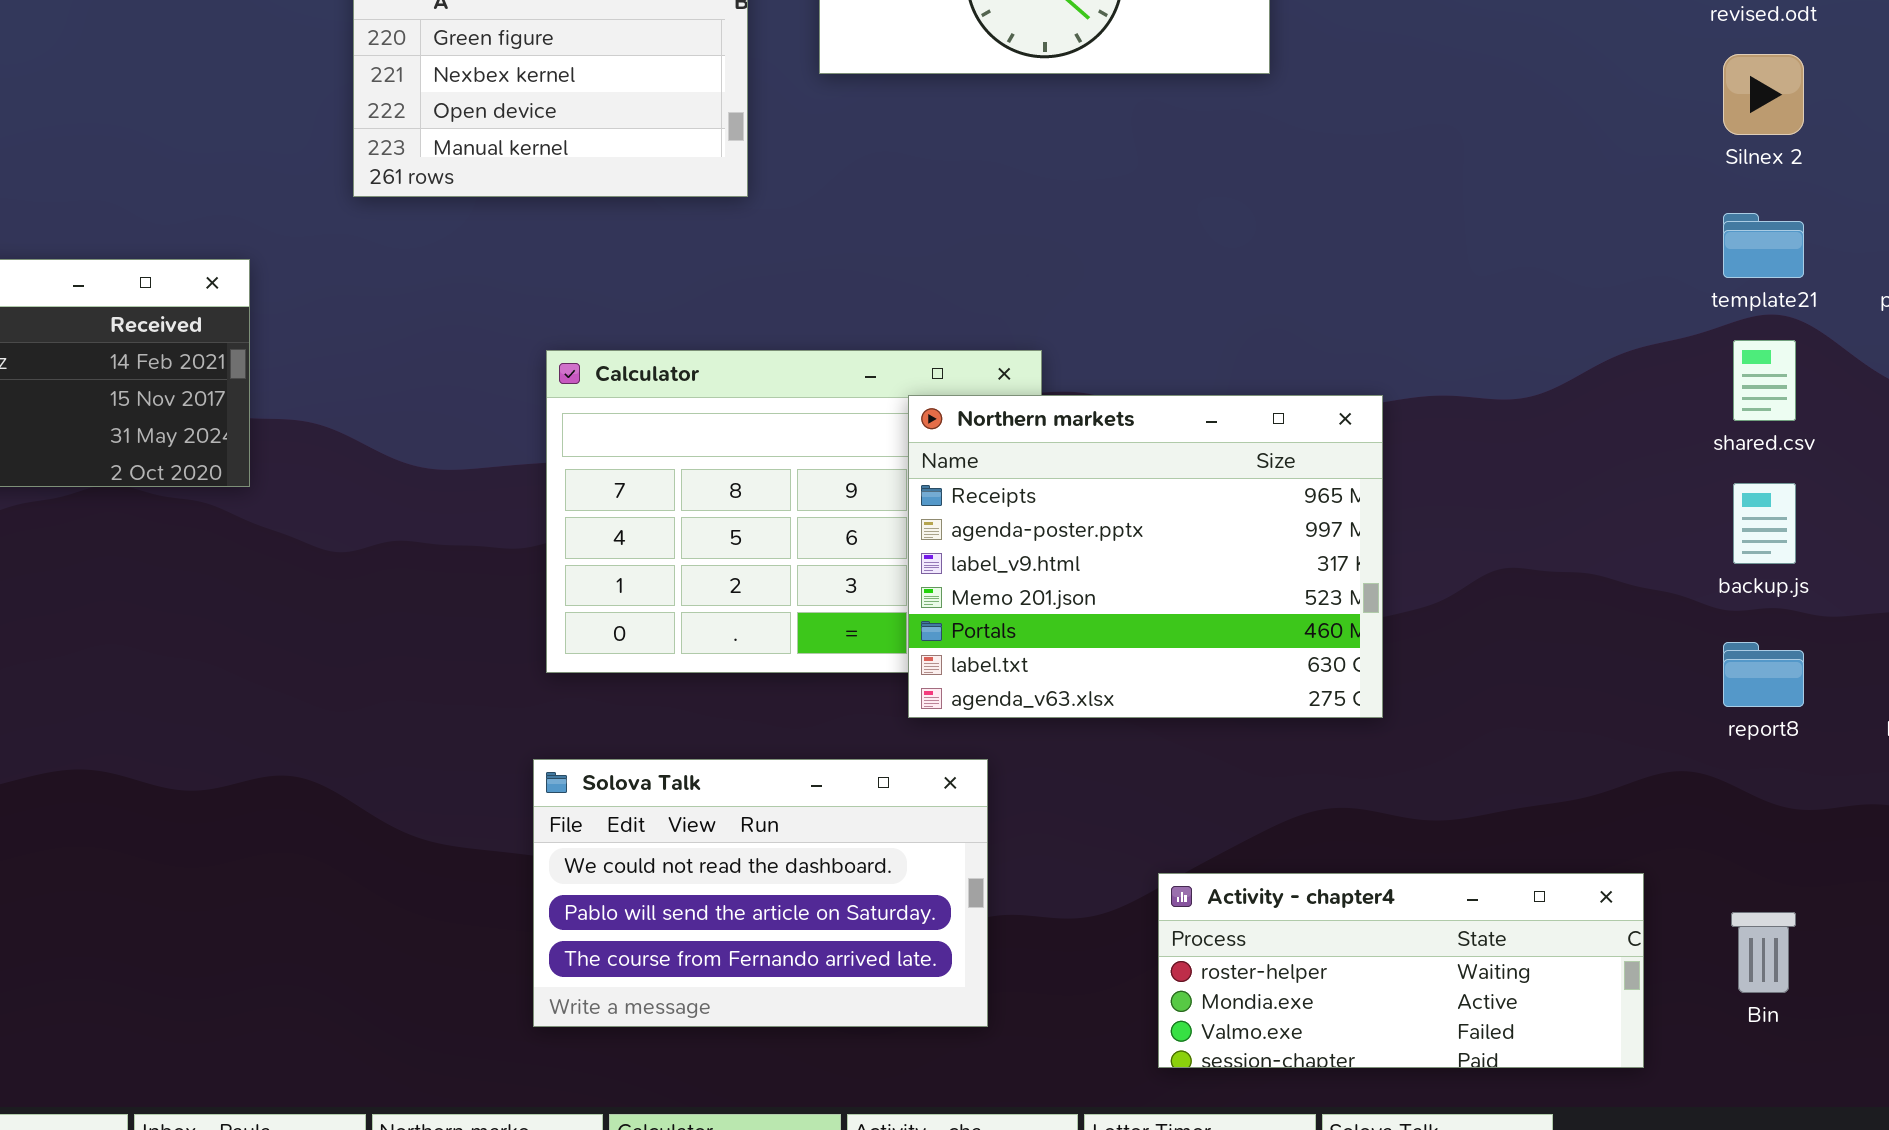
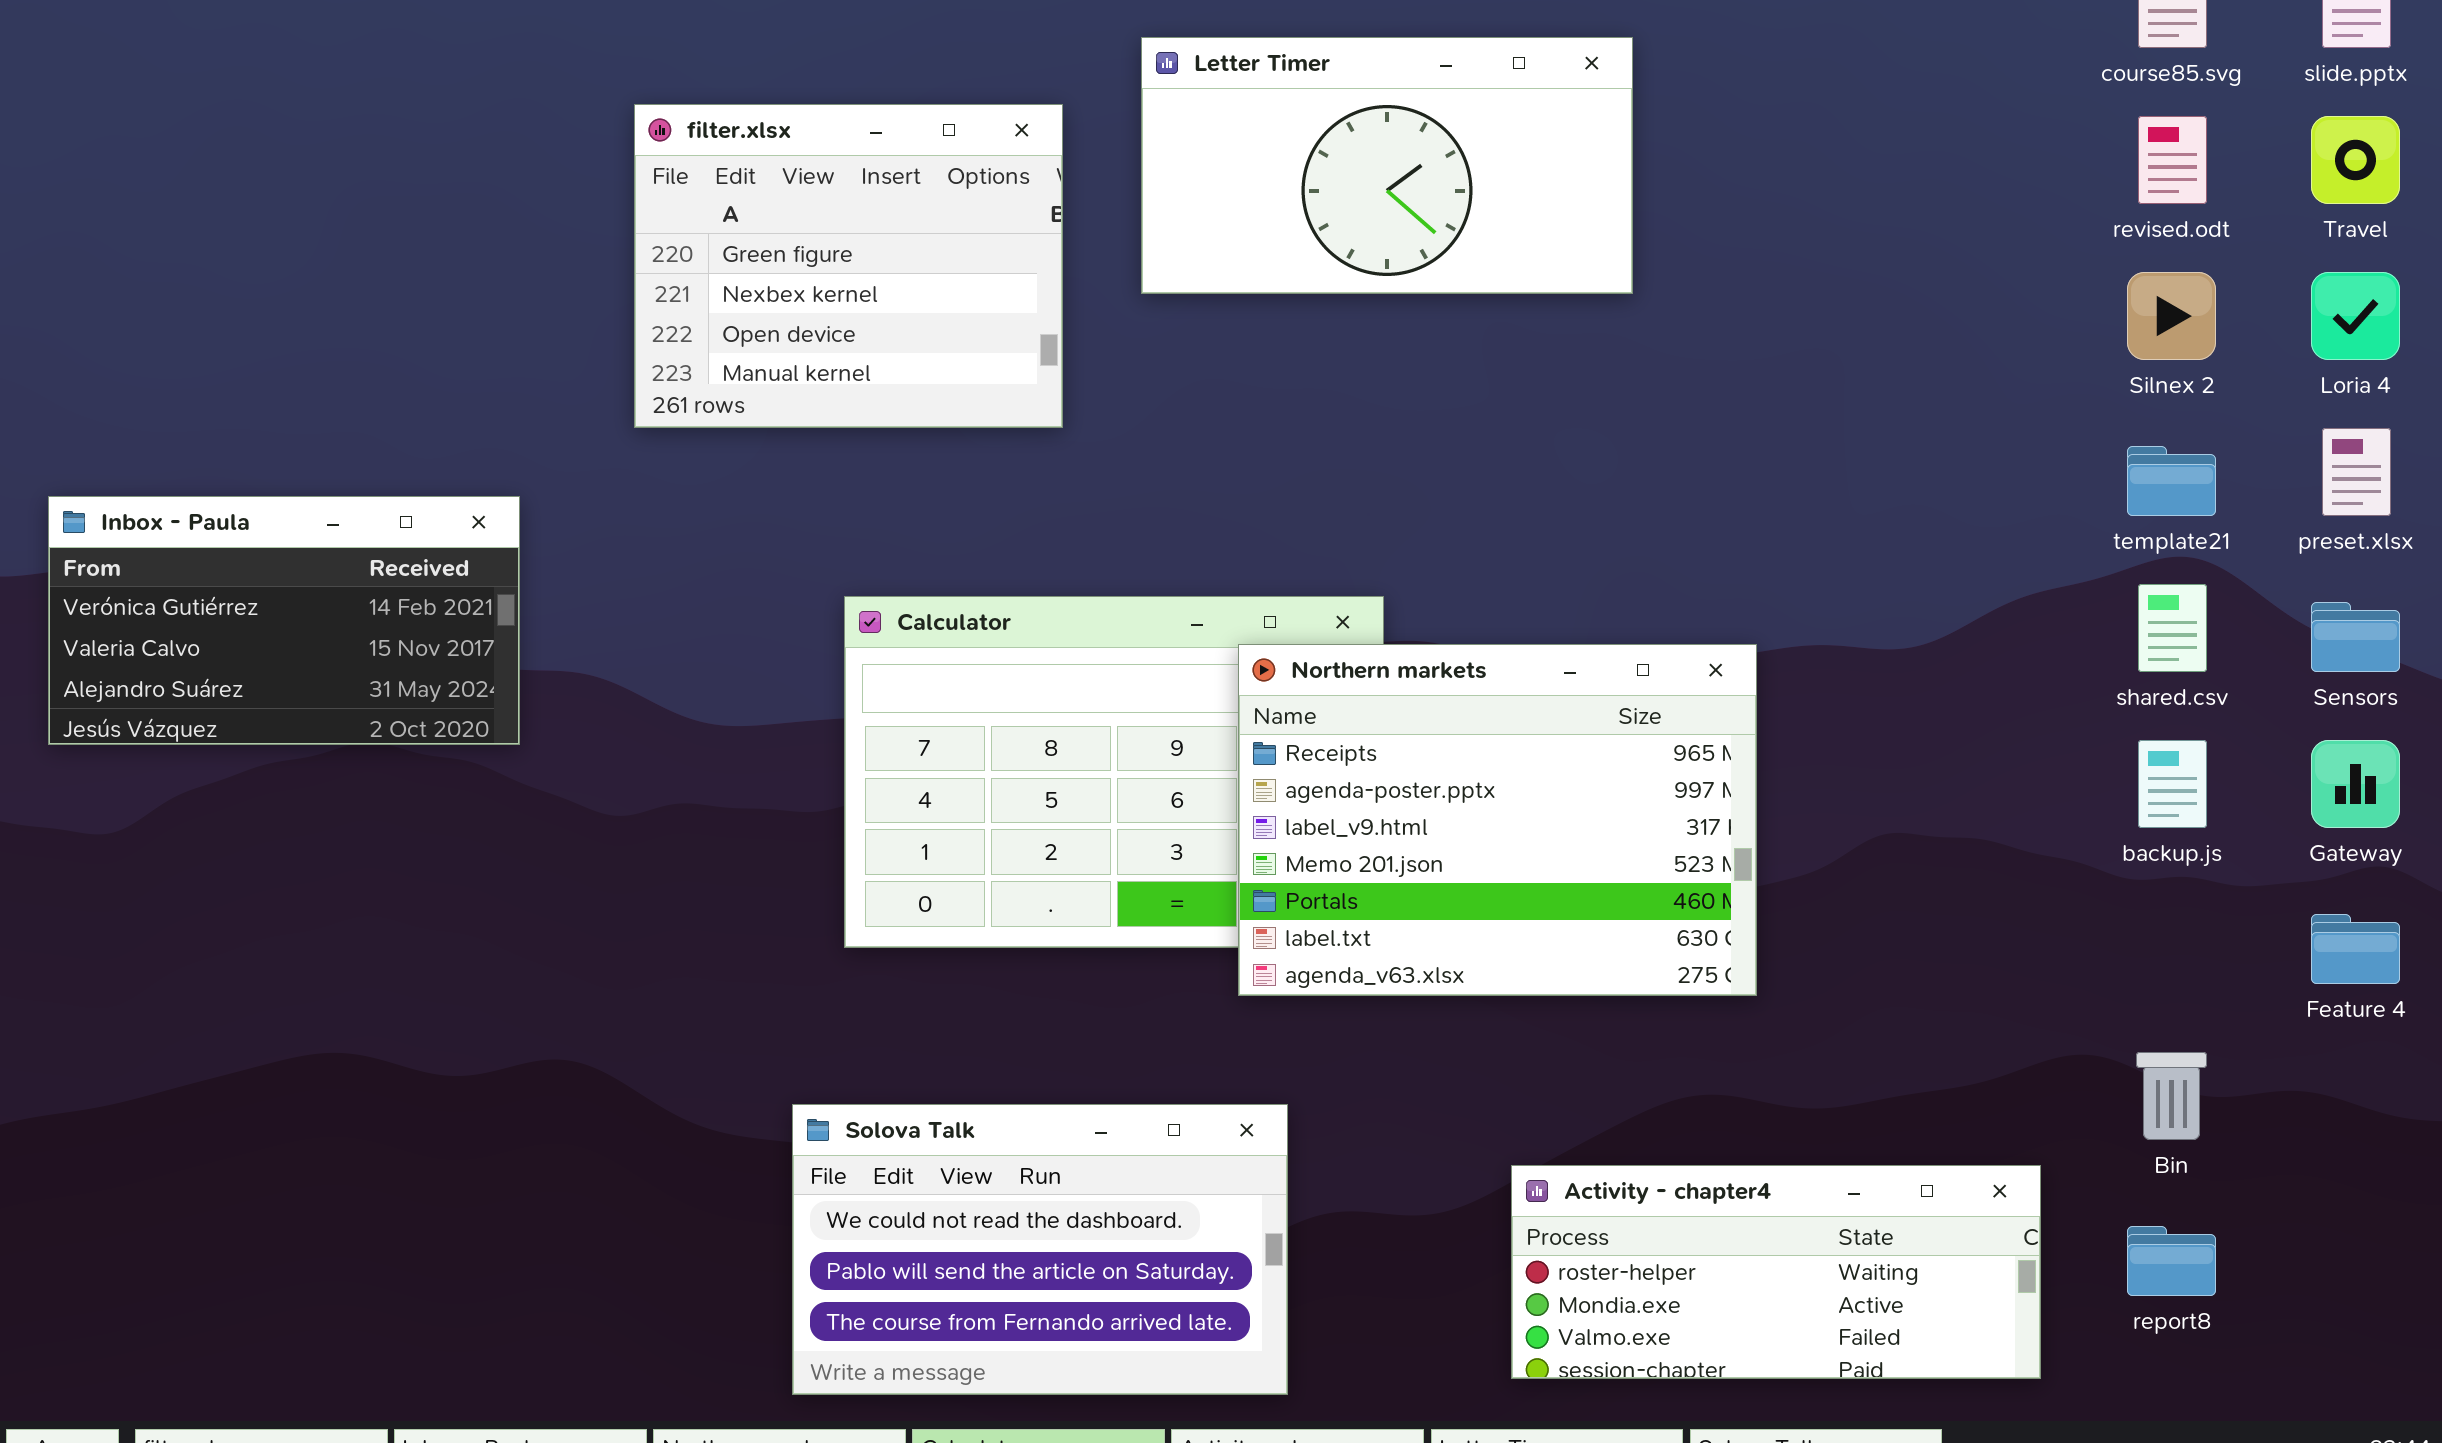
report8: [1723,642,1804,707] -> [2127,1226,2216,1296], moved
Solova Talk: [533,759,988,1027] -> [792,1104,1288,1395], moved
Bin: [1731,912,1796,993] -> [2136,1052,2207,1140], moved

